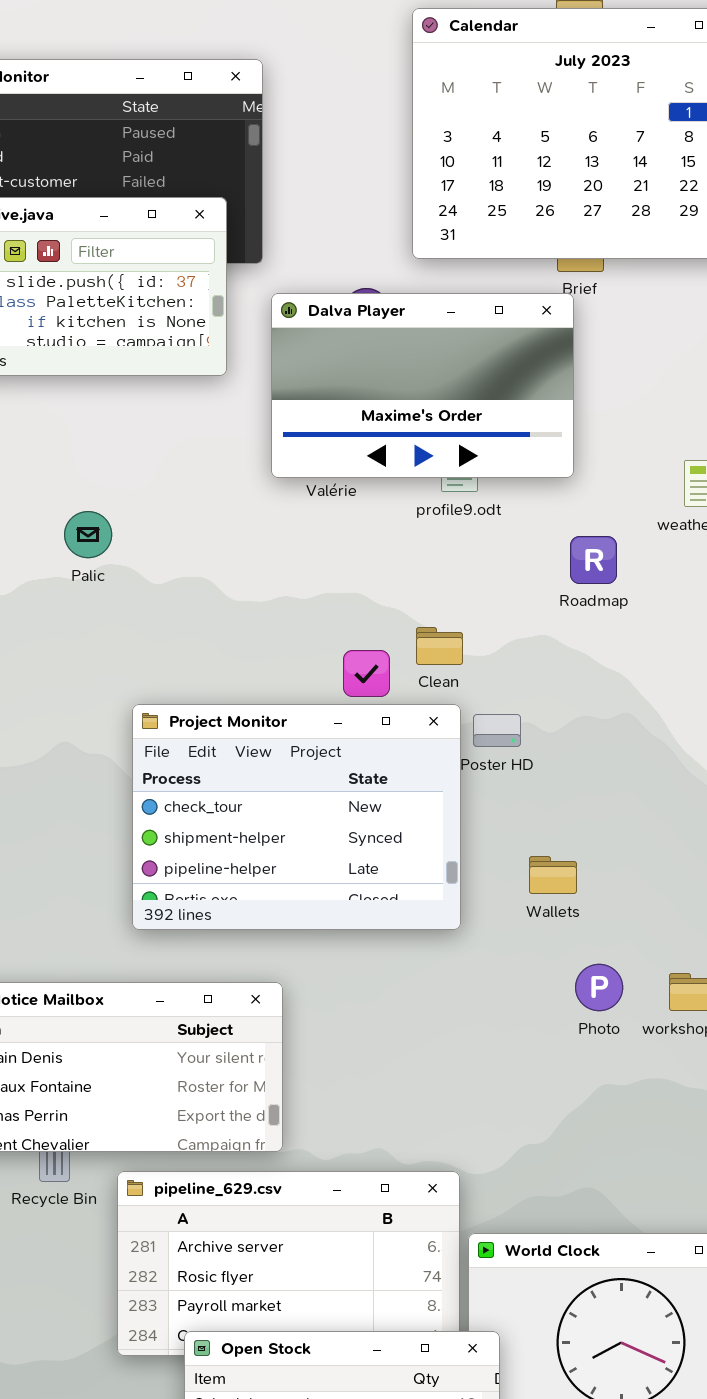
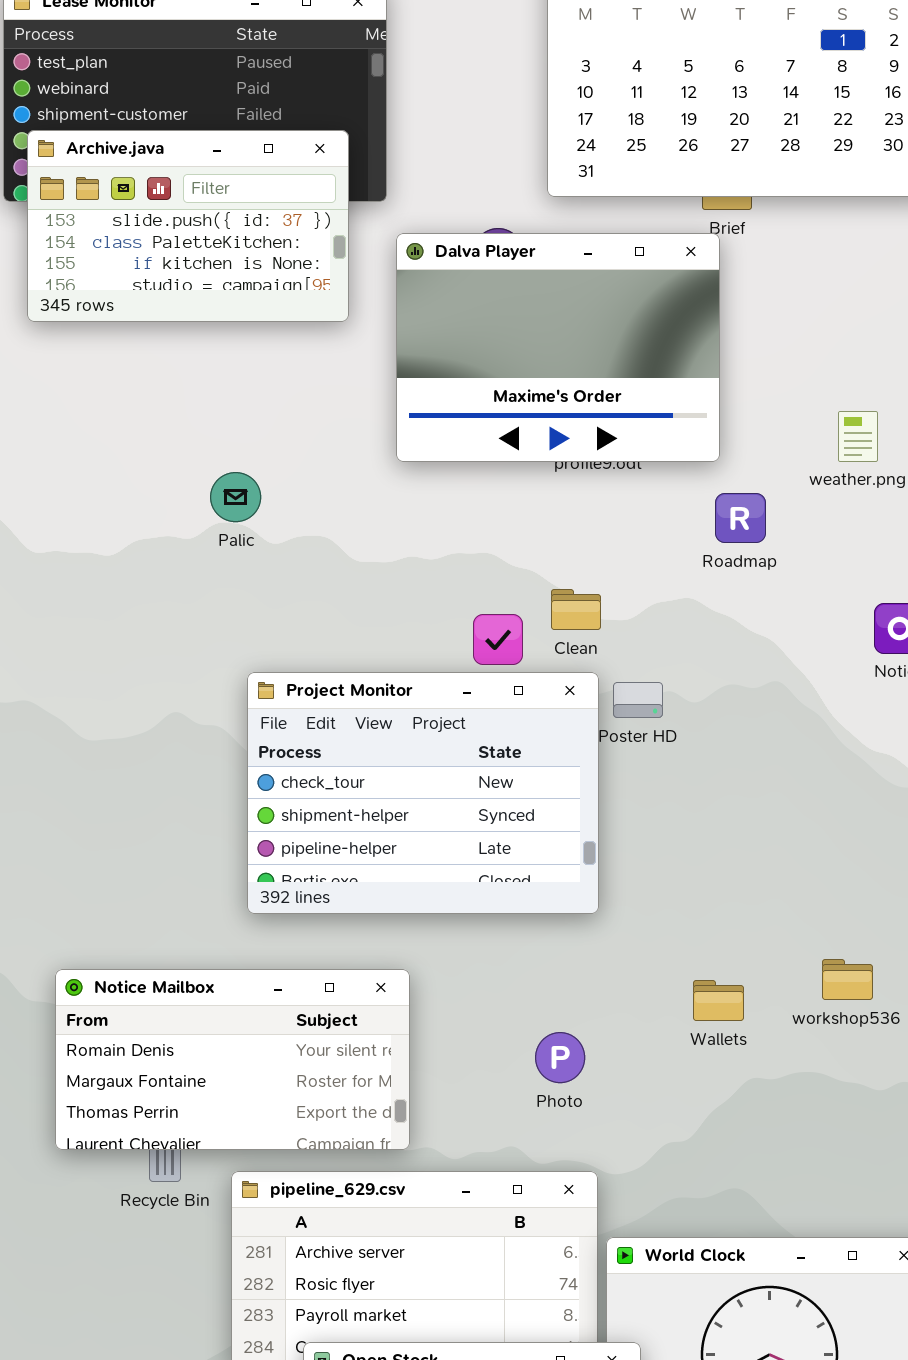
Dalva Player: [271,293,574,478] -> [396,233,720,462], resized
Palic: [64,511,112,558] -> [210,472,261,522], moved
Wallets: [529,856,577,894] -> [693,980,744,1021], moved
Photo: [575,964,623,1011] -> [535,1032,585,1083], moved

